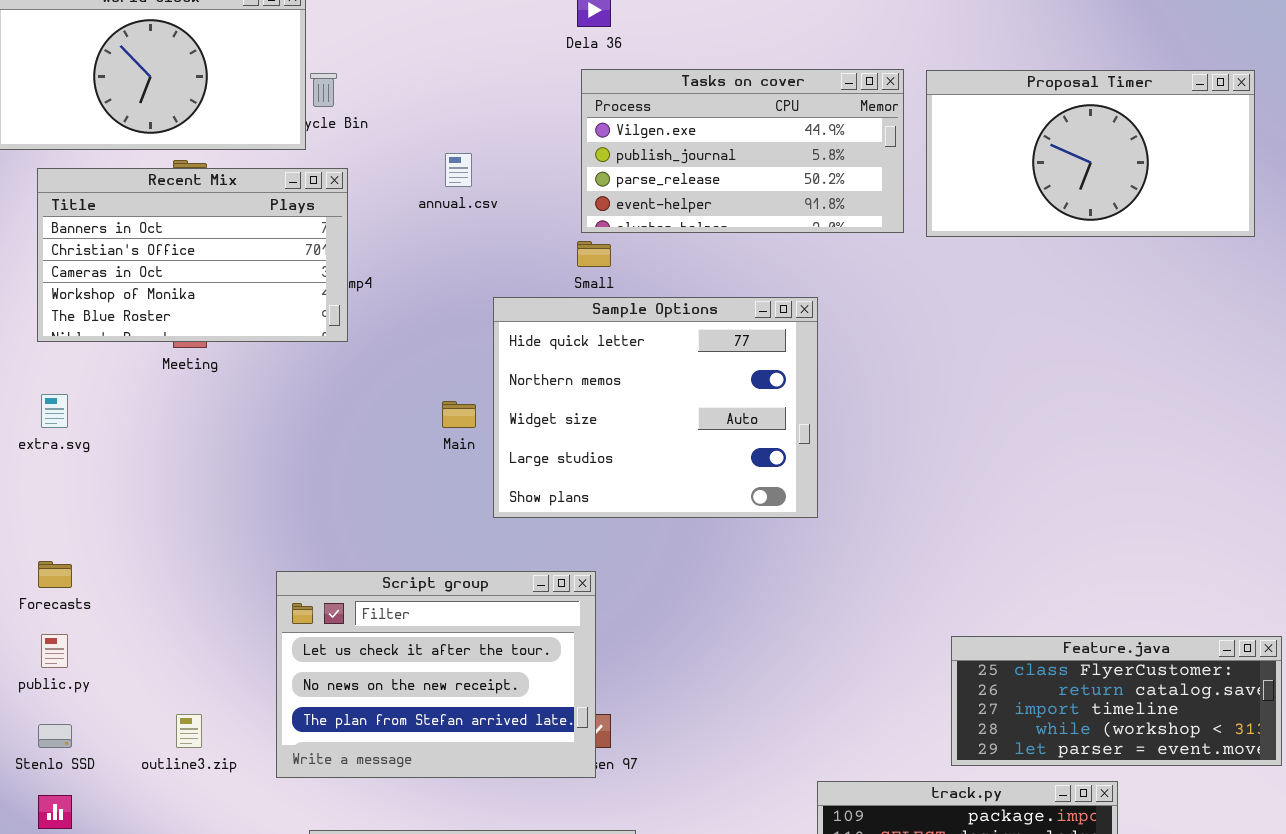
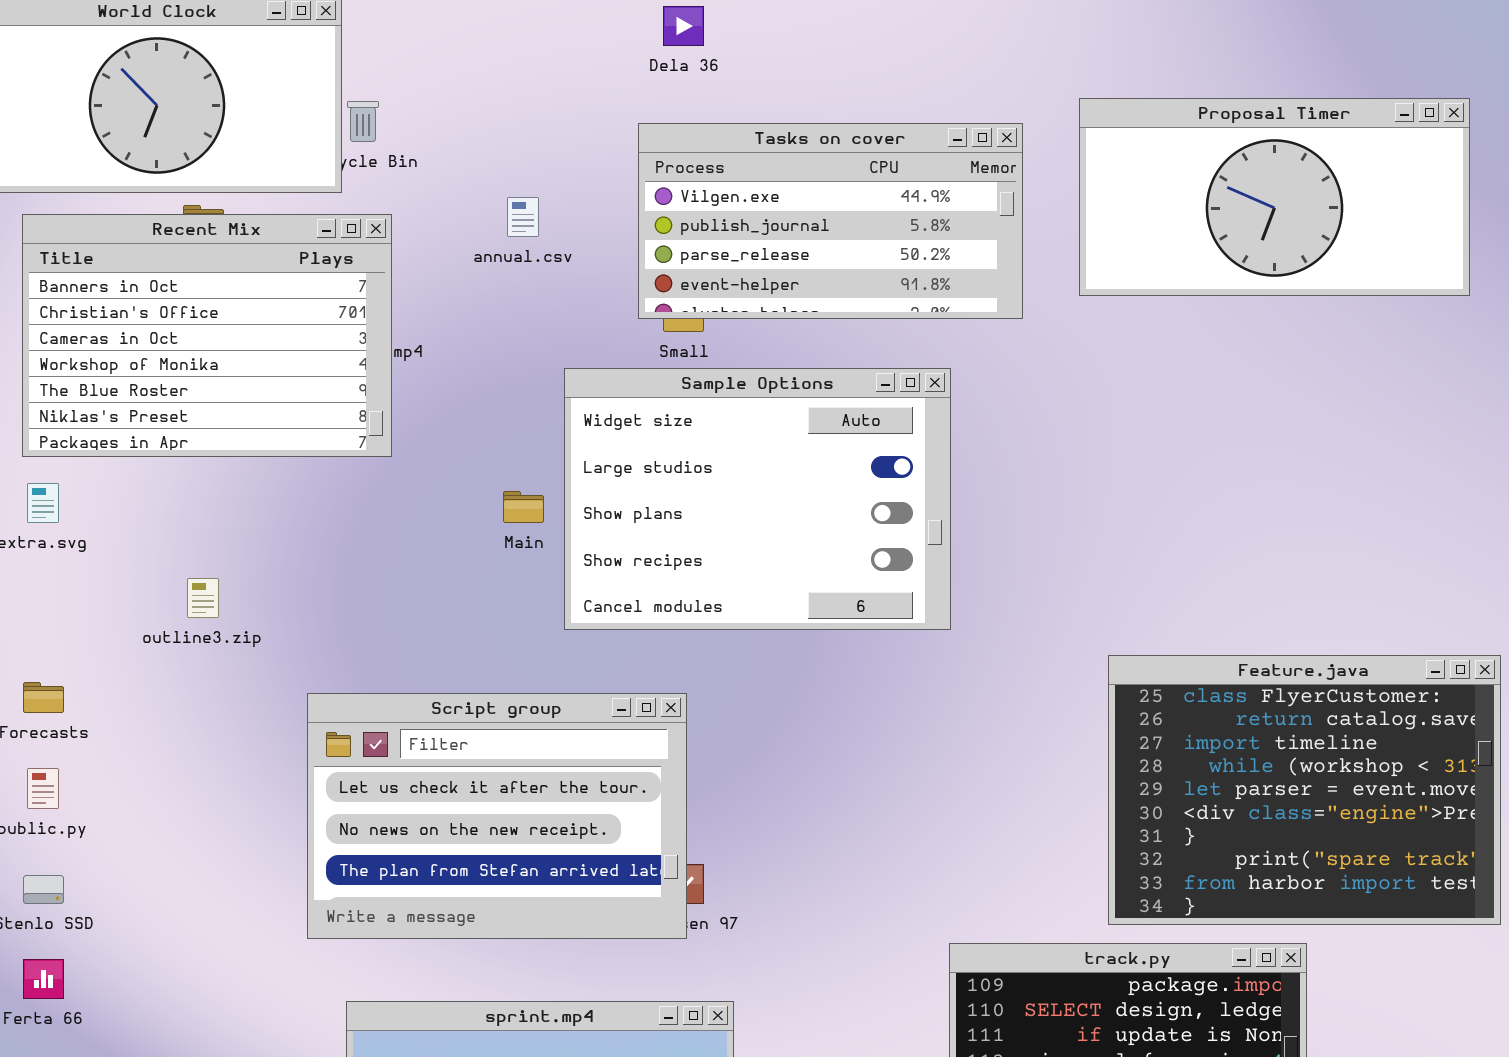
Tasks on cover: [581,69,904,233] -> [638,123,1023,319], moved
Recent Mix: [37,168,348,342] -> [22,214,392,457], resized
Sample Options: [493,297,818,518] -> [564,368,951,630], scrolled down 2 rows
Feature.java: [951,636,1282,766] -> [1108,655,1501,925], resized
outline3.zip: [176,714,202,748] -> [187,578,219,618], moved

